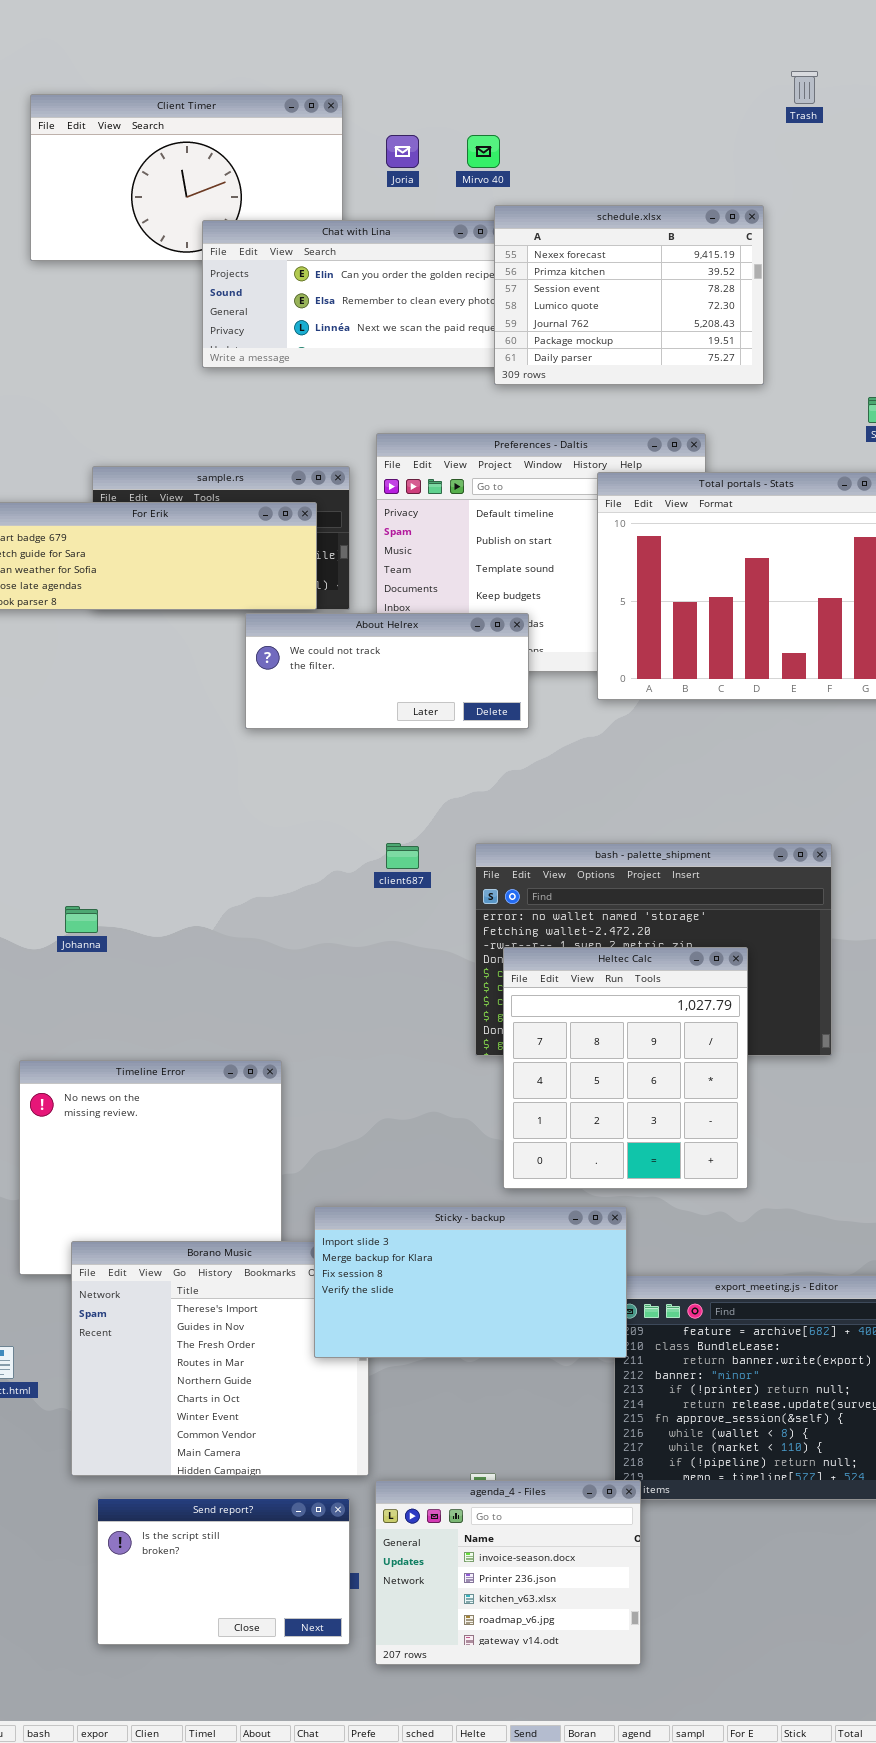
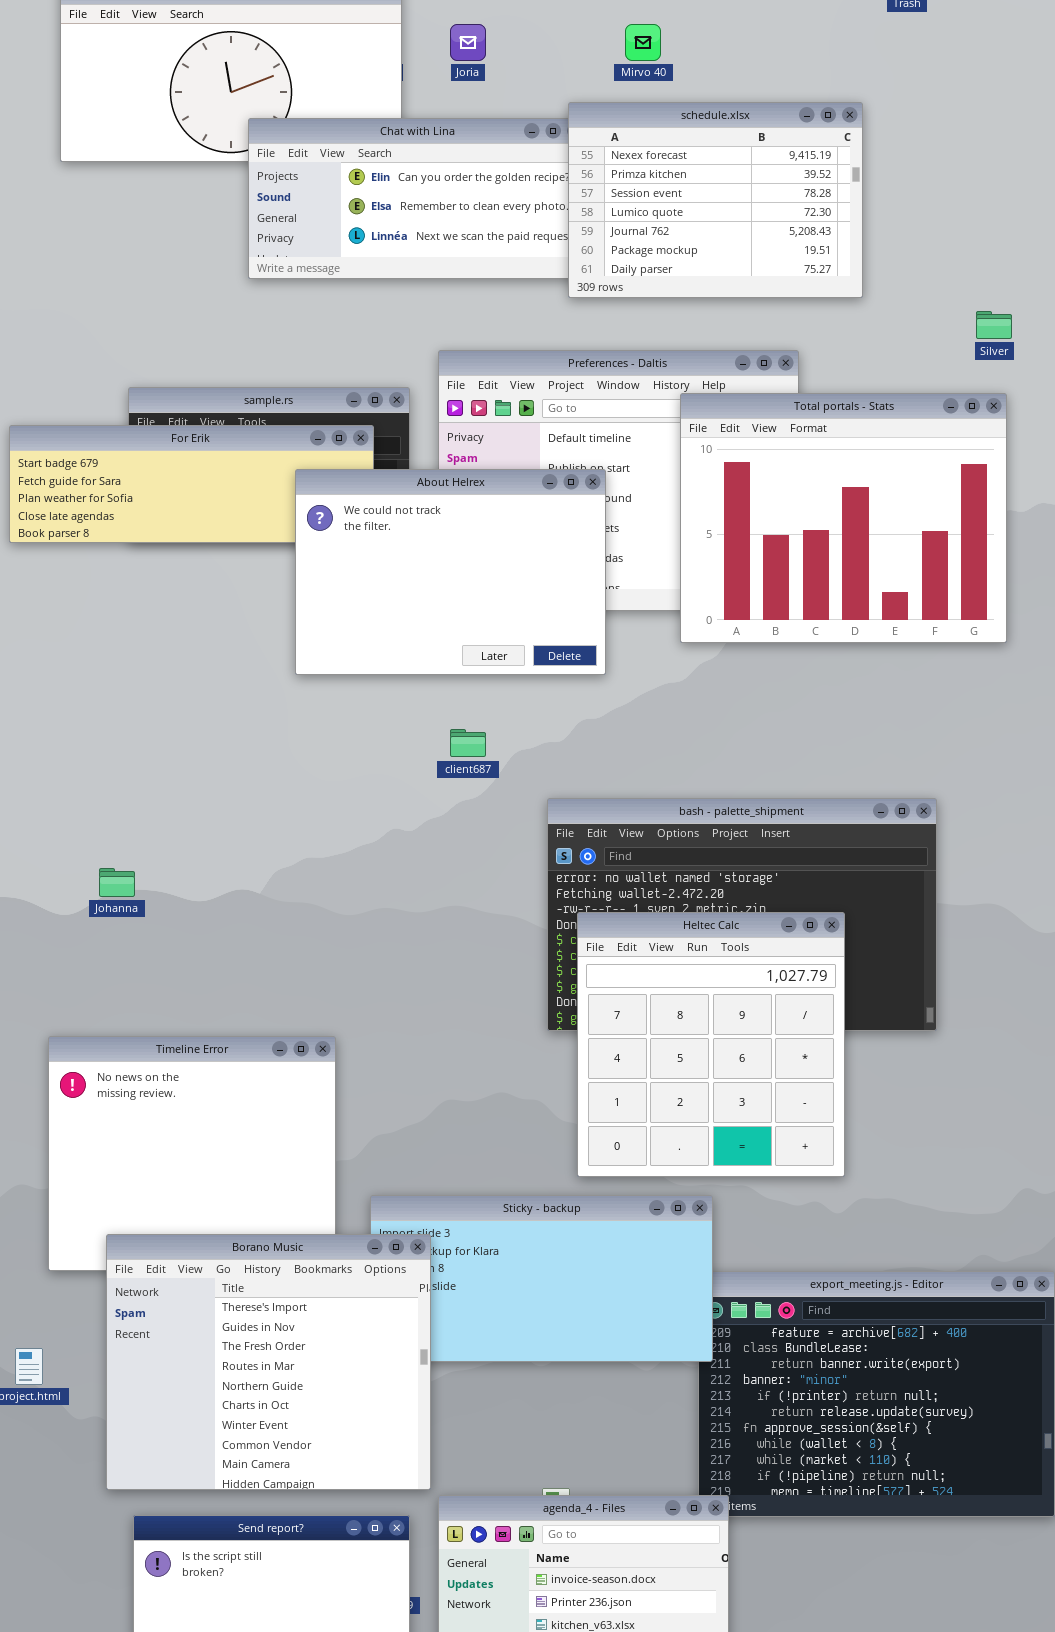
Mirvo 40: [467,135,500,168] -> [625,24,661,61], moved
About Helrex: [245,613,529,729] -> [295,469,606,675], resized
client687: [386,843,419,869] -> [450,729,486,757], moved
Borano Music: [71,1241,369,1476] -> [106,1234,431,1490], raised

